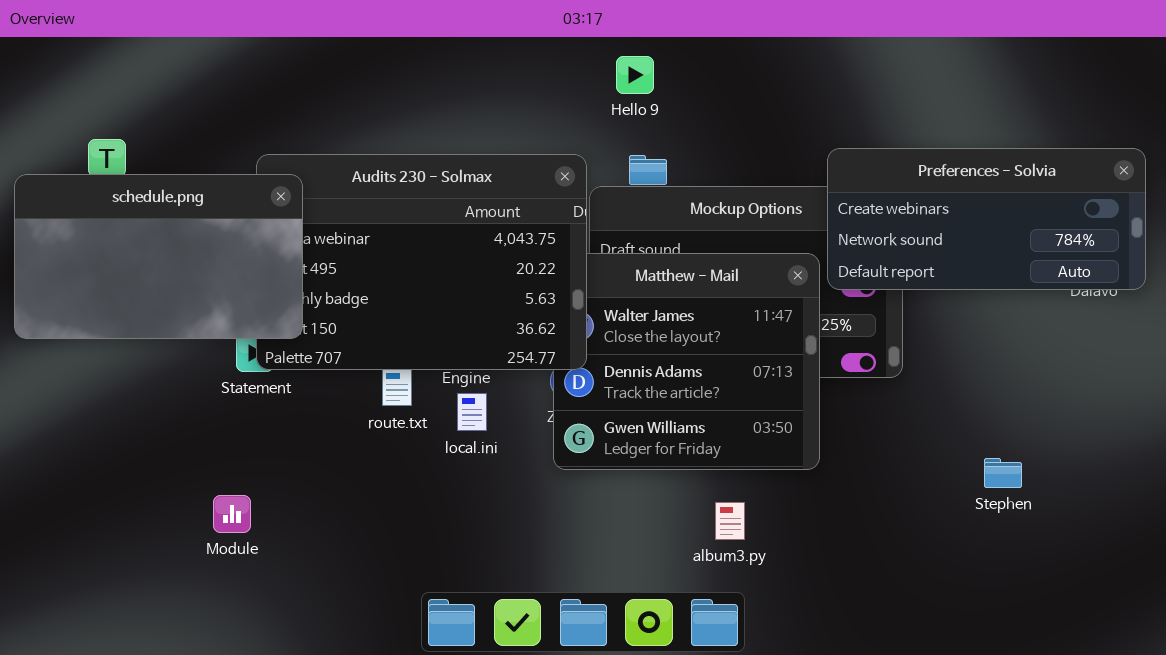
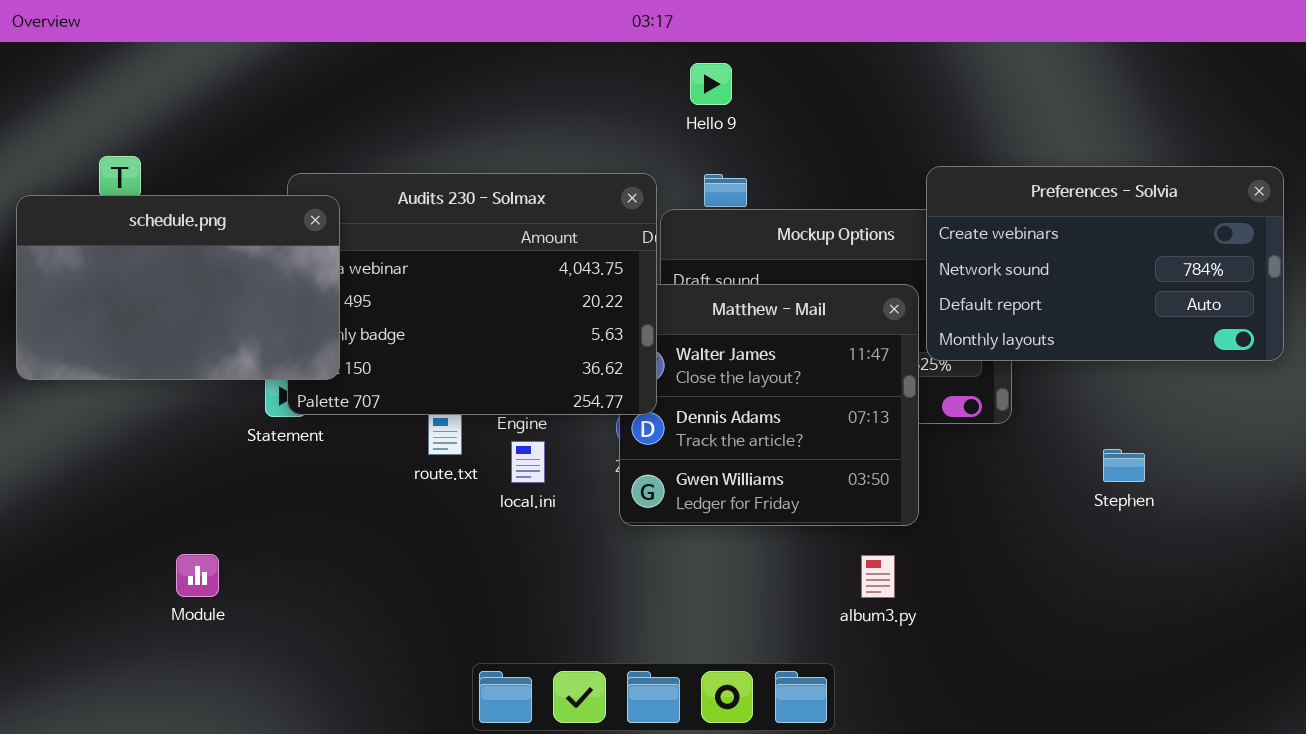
Preferences - Solvia: [827,148,1146,290] -> [926,166,1284,361], resized
Stephen: [984,458,1022,488] -> [1103,449,1145,482], moved
Module: [213,495,251,533] -> [176,554,219,597], moved
album3.py: [715,502,745,540] -> [861,555,895,598], moved

